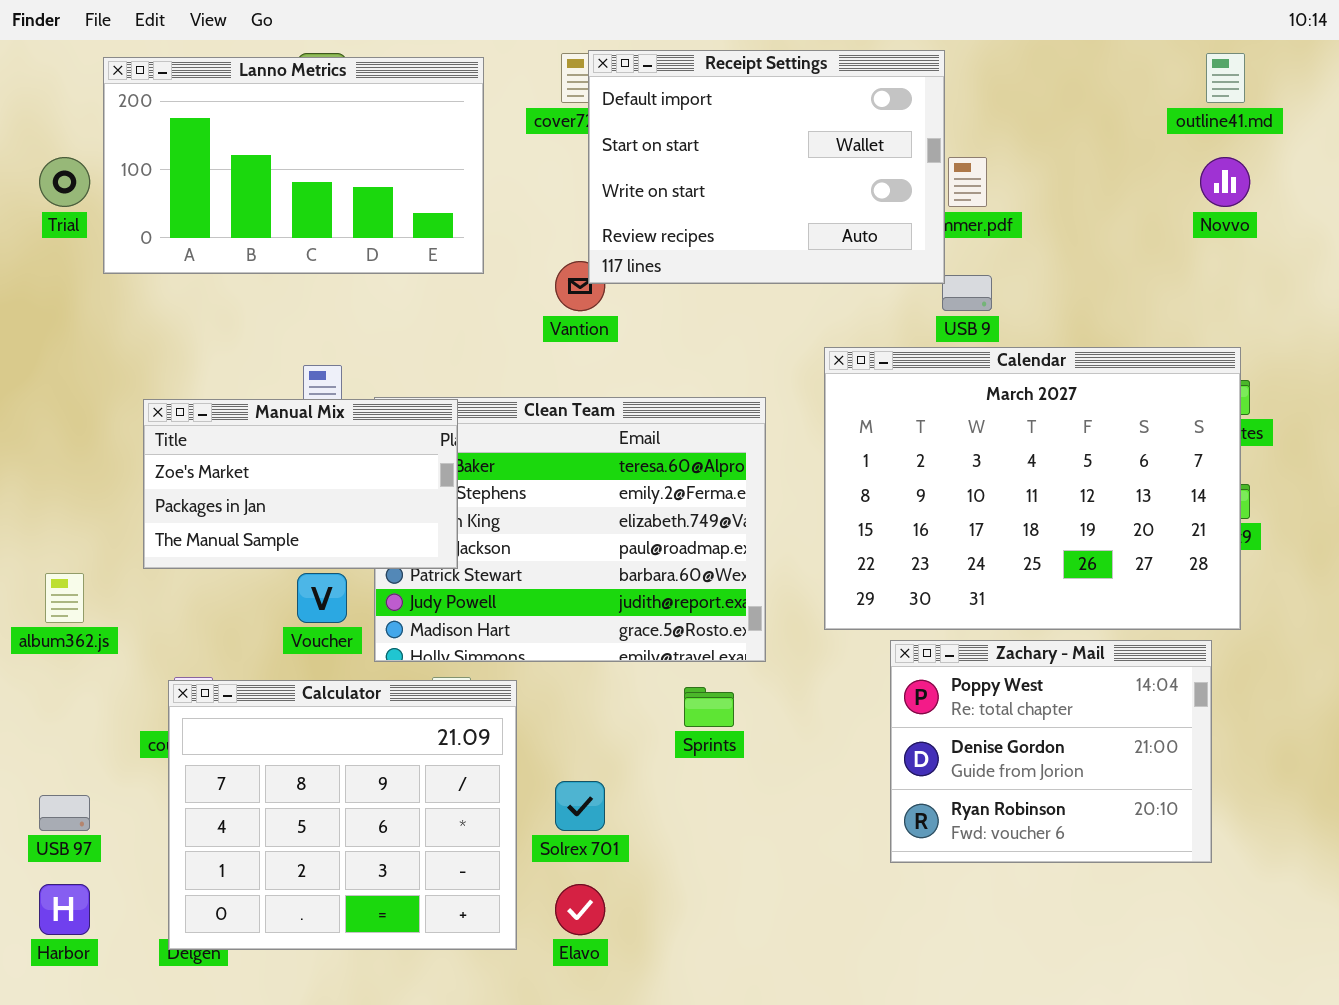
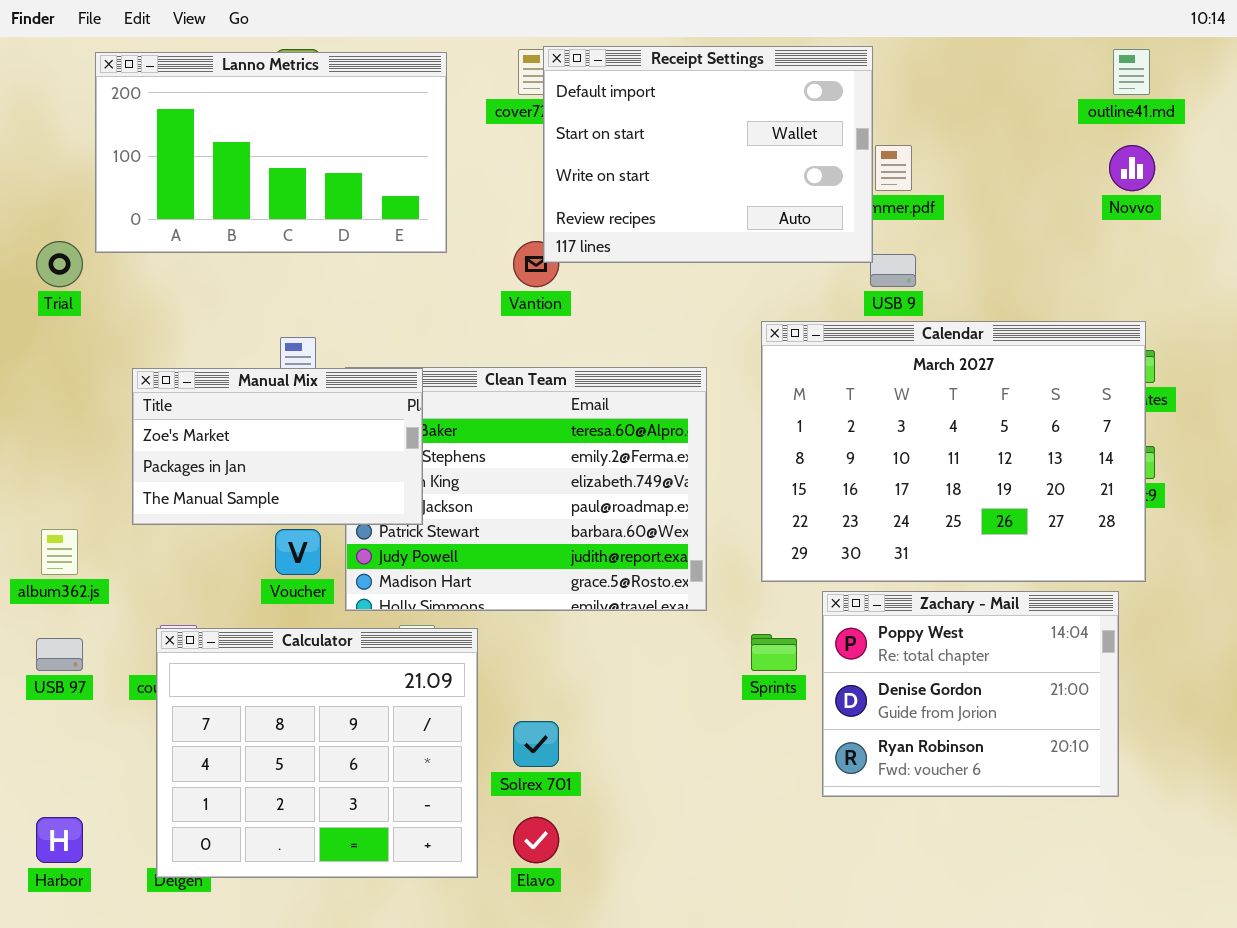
Trial: [39,157,90,207] -> [36,241,83,287], moved
Sprints: [684,687,734,727] -> [751,634,797,671], moved
USB 97: [39,795,90,831] -> [36,638,83,671], moved

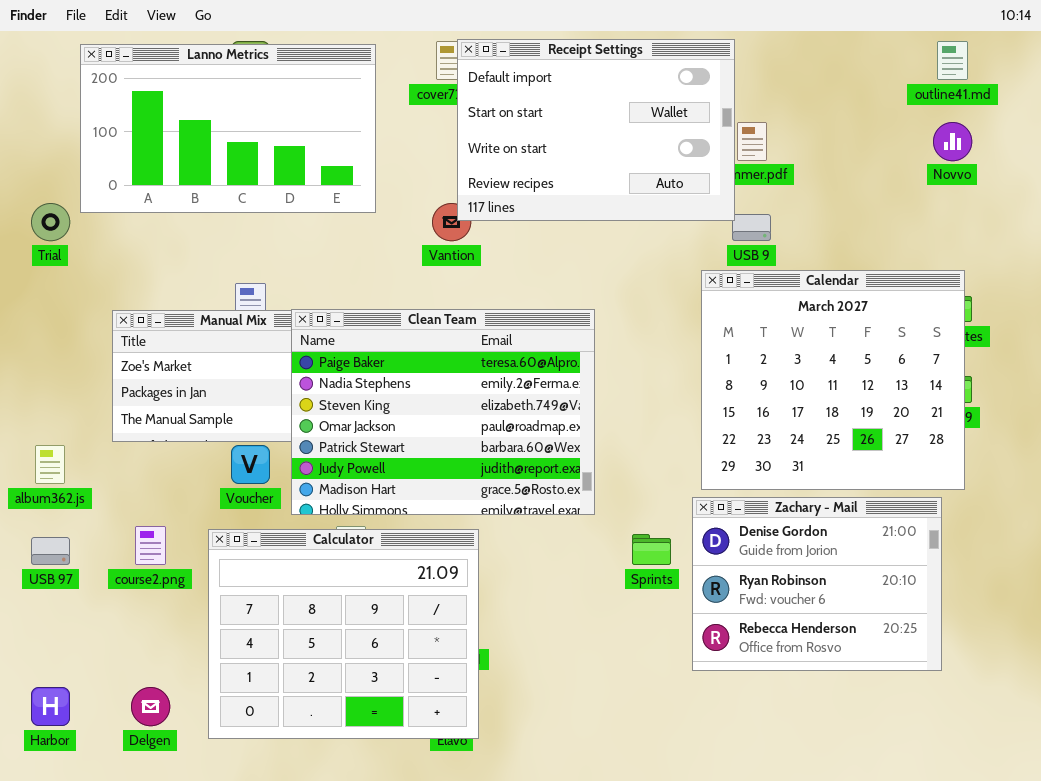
Calendar: [761,321,1146,582] -> [701,270,965,490], resized
Clean Team: [345,367,707,611] -> [291,309,595,515], raised
Zachary - Mail: [822,591,1119,797] -> [692,497,942,671], scrolled down 1 row
Calculator: [156,628,478,878] -> [208,529,479,739], moved

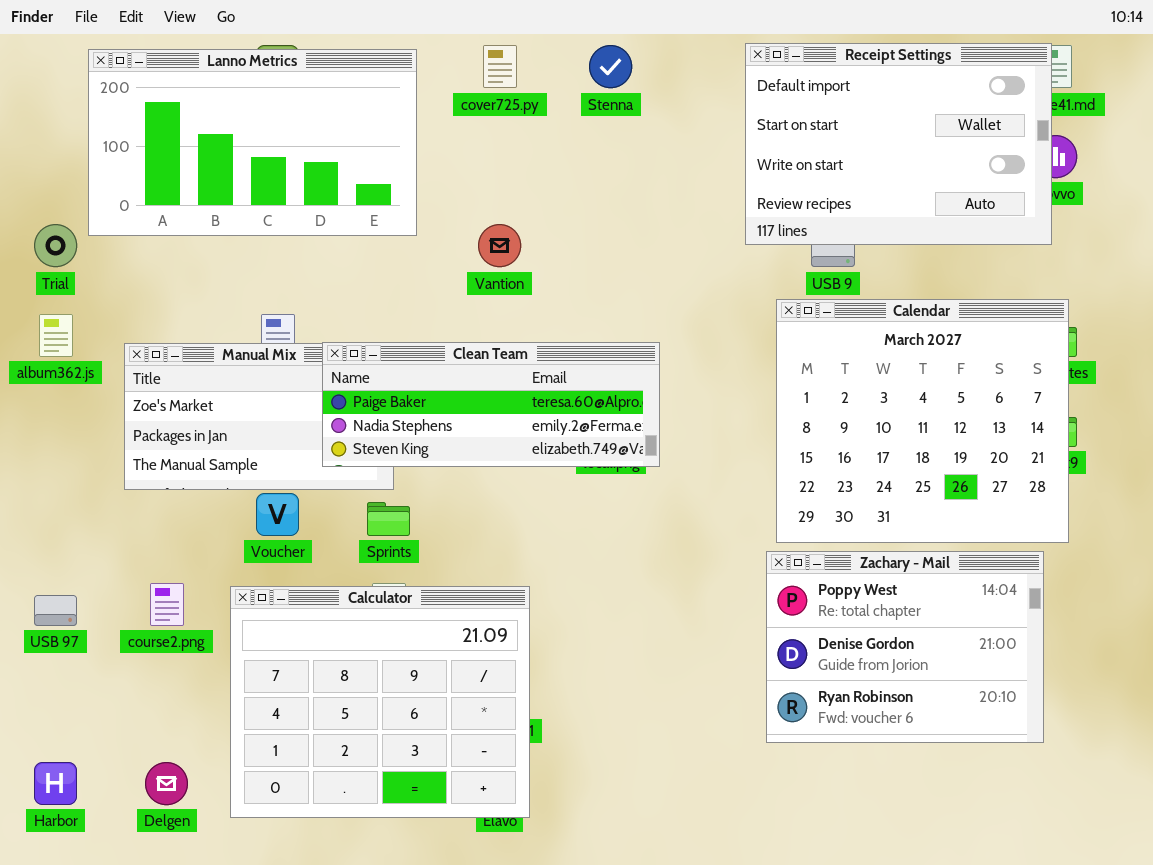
Receipt Settings: [457,39,735,221] -> [745,43,1052,245], moved
Clean Team: [291,309,595,515] -> [322,342,660,467], resized
album362.js: [35,445,65,484] -> [39,314,73,357], moved
Zachary - Mail: [692,497,942,671] -> [766,551,1044,743], scrolled up 1 row
Sprints: [632,534,671,565] -> [367,502,410,536], moved

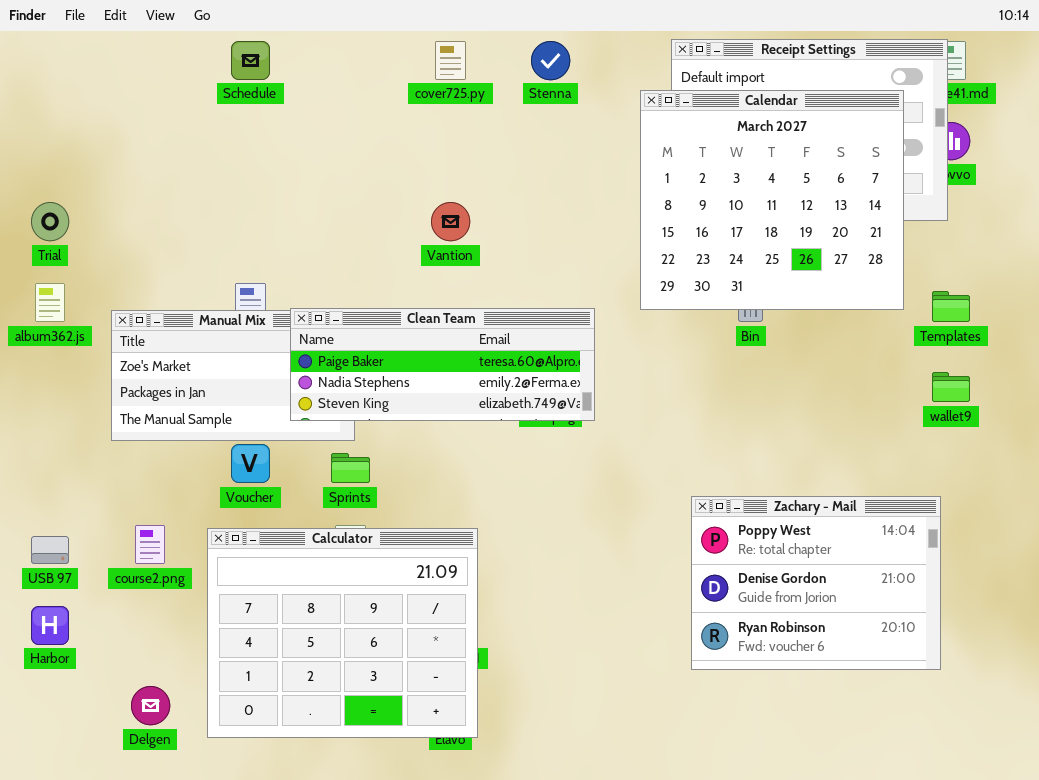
Lanno Metrics: [88,49,417,236] -> none, closed
Calendar: [776,299,1069,543] -> [640,90,904,310], moved
Harbor: [34,762,77,805] -> [31,606,69,645], moved

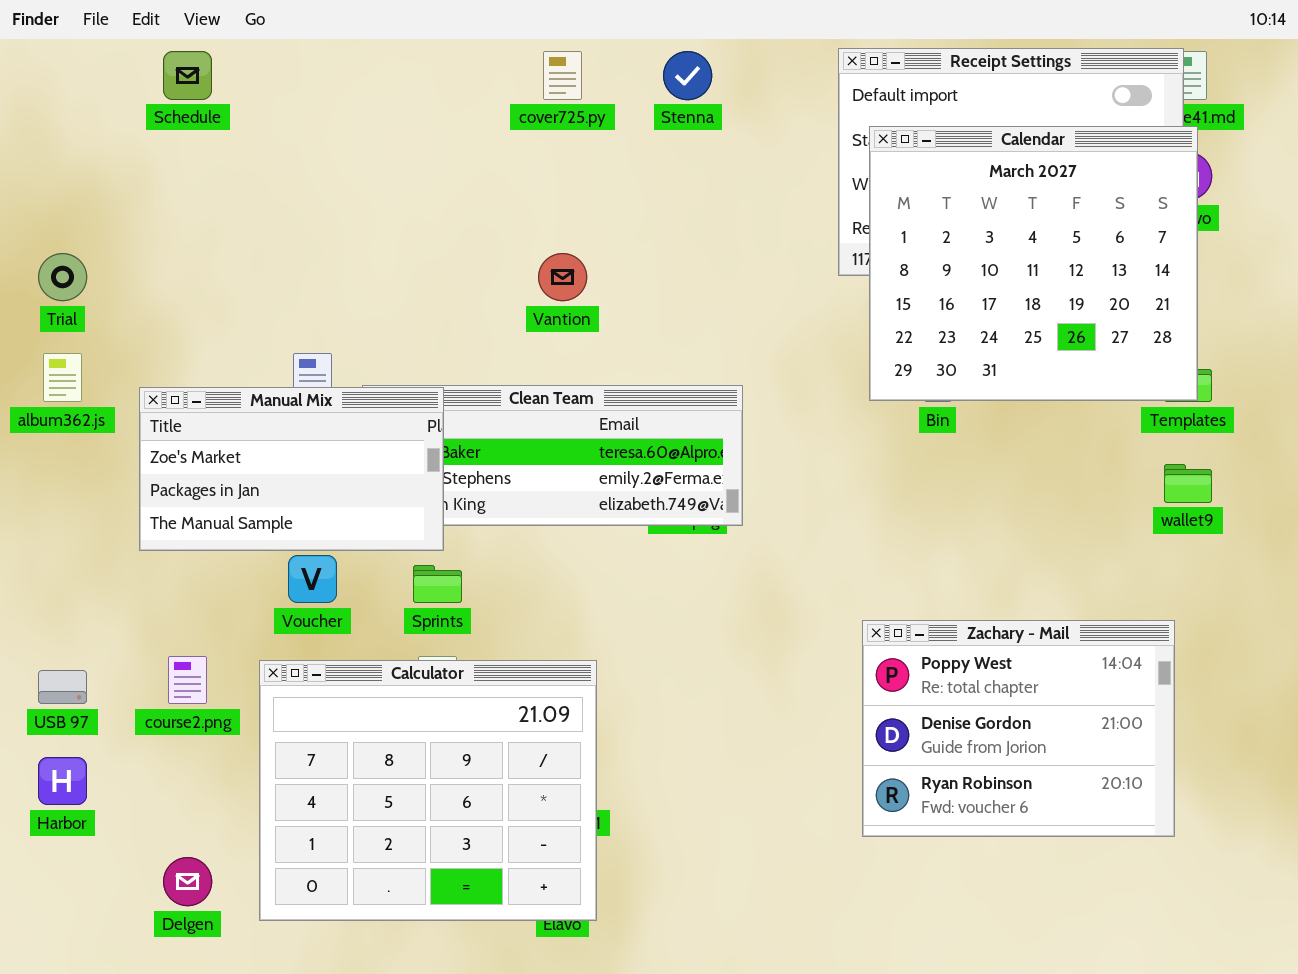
Schedule: [231,41,270,80] -> [163,51,212,100], moved
Calendar: [640,90,904,310] -> [869,126,1198,401], moved
Manual Mix: [111,310,355,441] -> [139,387,444,551], raised

